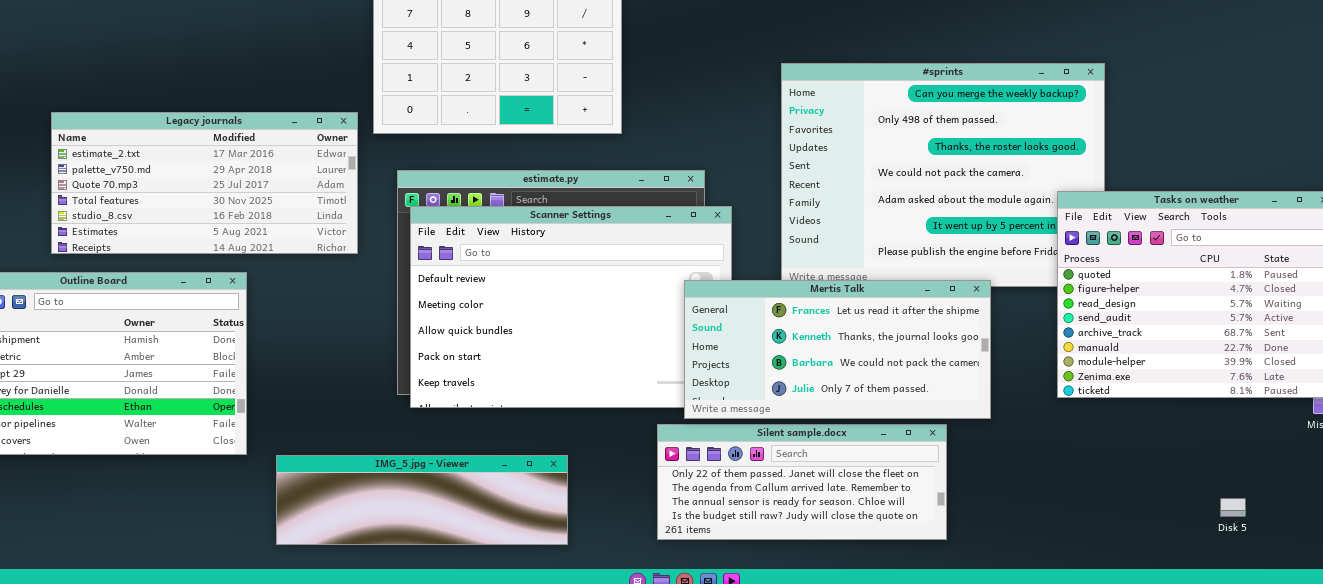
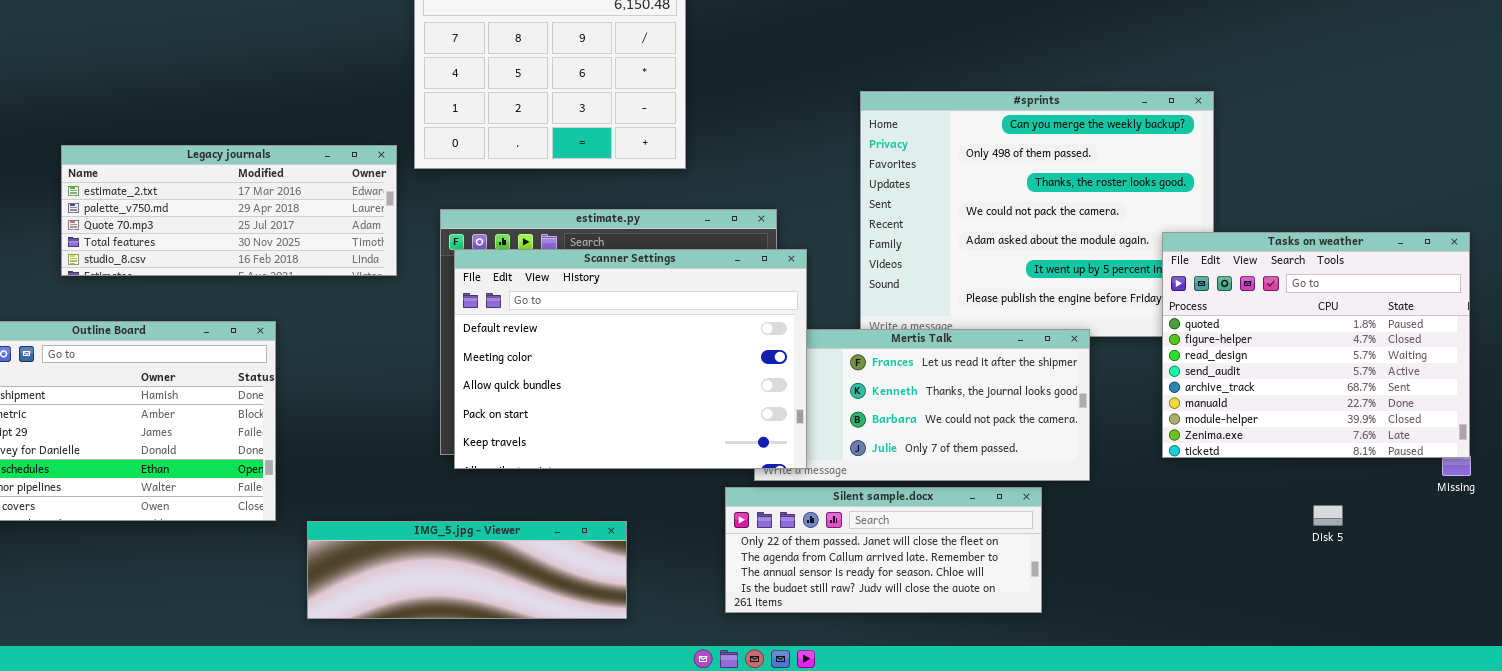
Legacy journals: [51,112,358,254] -> [61,145,397,276], resized
Scanner Settings: [410,206,732,408] -> [454,249,807,469], raised
Disk 5: [1220,498,1246,517] -> [1313,505,1343,526], moved

